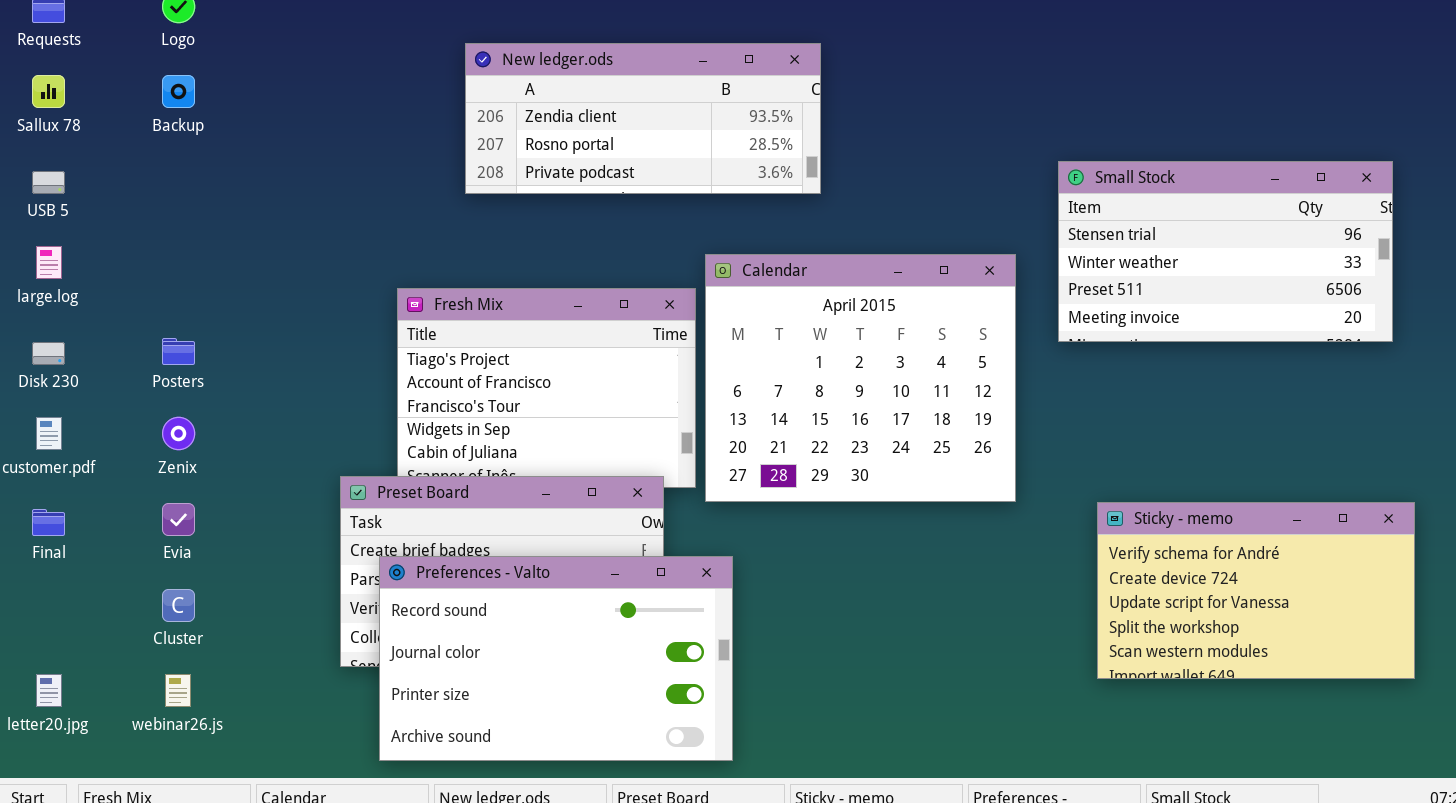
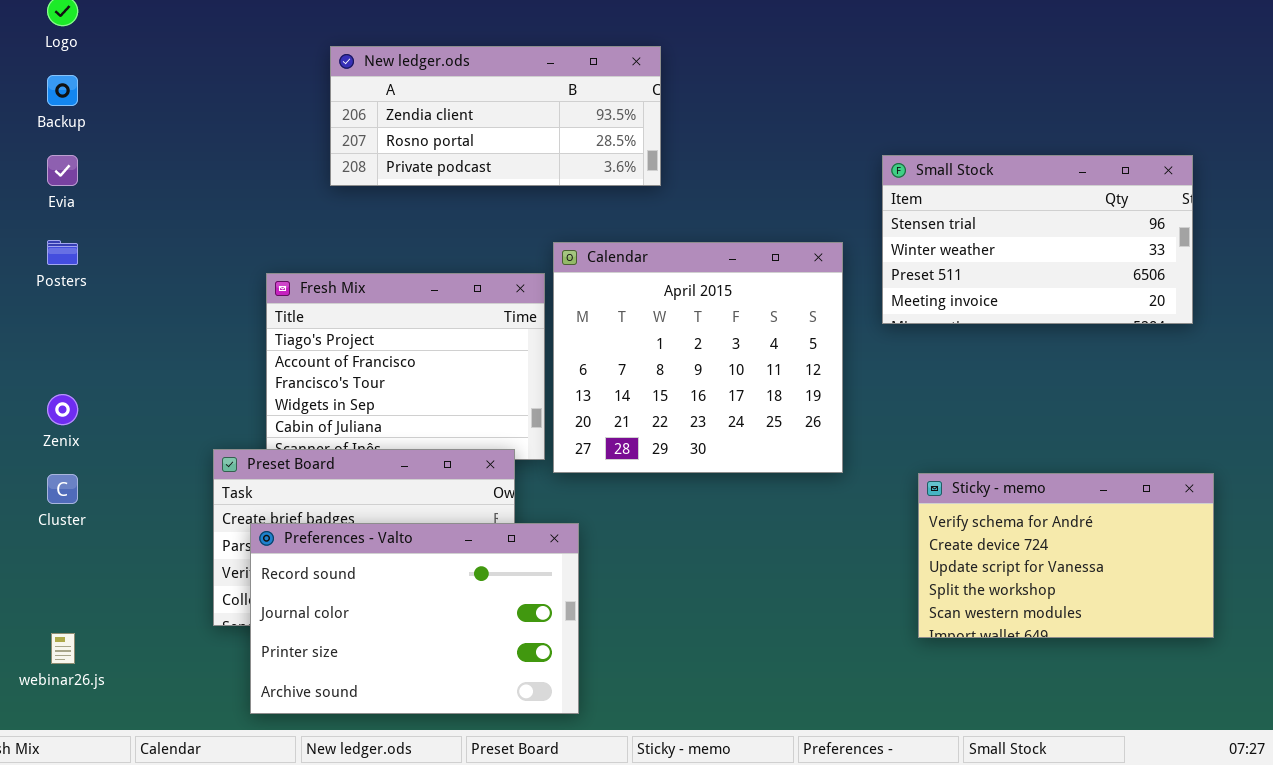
Posters: [162,338,195,365] -> [47,240,78,265], moved
Evia: [162,503,195,536] -> [47,155,78,186], moved
Cluster: [162,589,195,622] -> [47,474,78,504], moved

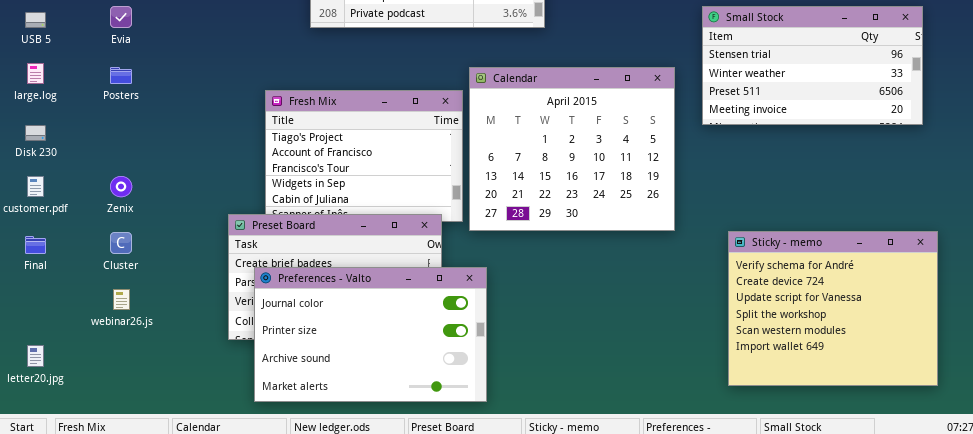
Sticky - memo: [918,473,1214,638] -> [728,231,938,386], resized
Preferences - Valto: [250,523,579,714] -> [254,267,487,402], scrolled down 1 row
webinar26.js: [51,633,75,664] -> [113,289,130,310], moved

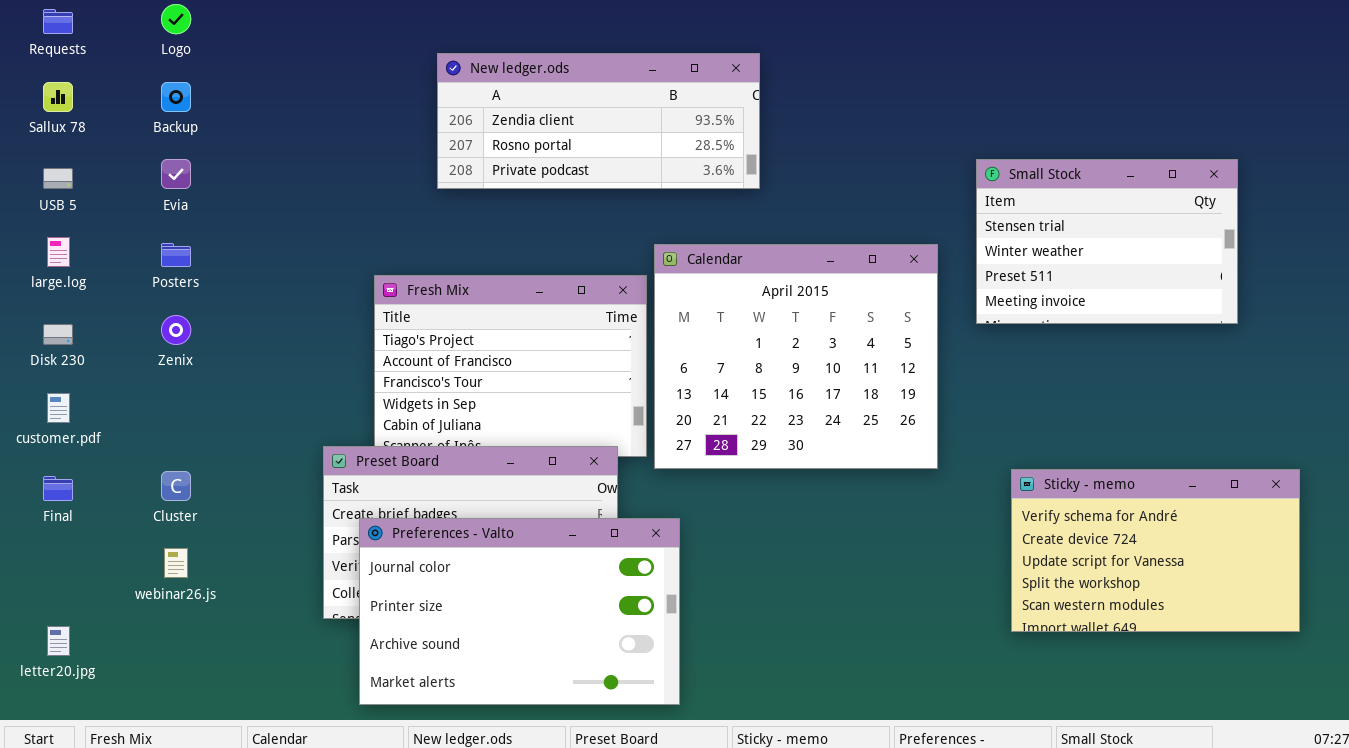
Small Stock: [702,6,923,125] -> [976,159,1238,324], resized
Zenix: [110,176,132,197] -> [161,315,191,345], moved
Sticky - memo: [728,231,938,386] -> [1011,469,1300,632], resized

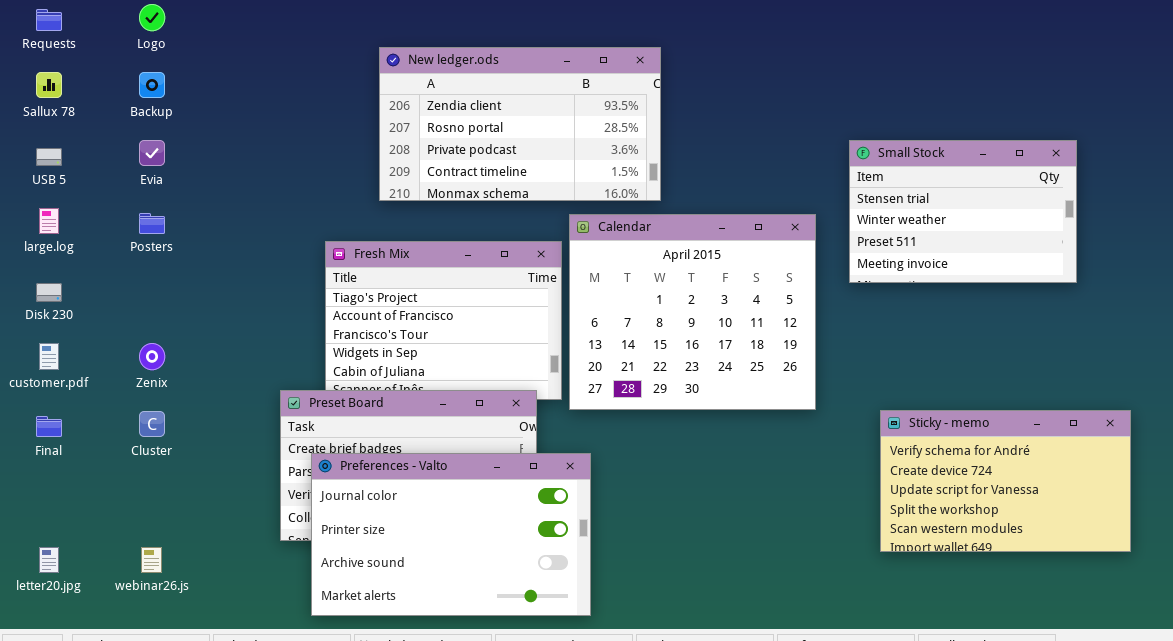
New ledger.ods: [437,53,760,189] -> [379,47,661,201], resized
Zenix: [161,315,191,345] -> [139,343,165,370], moved
webinar26.js: [164,548,188,578] -> [141,547,162,573], moved

